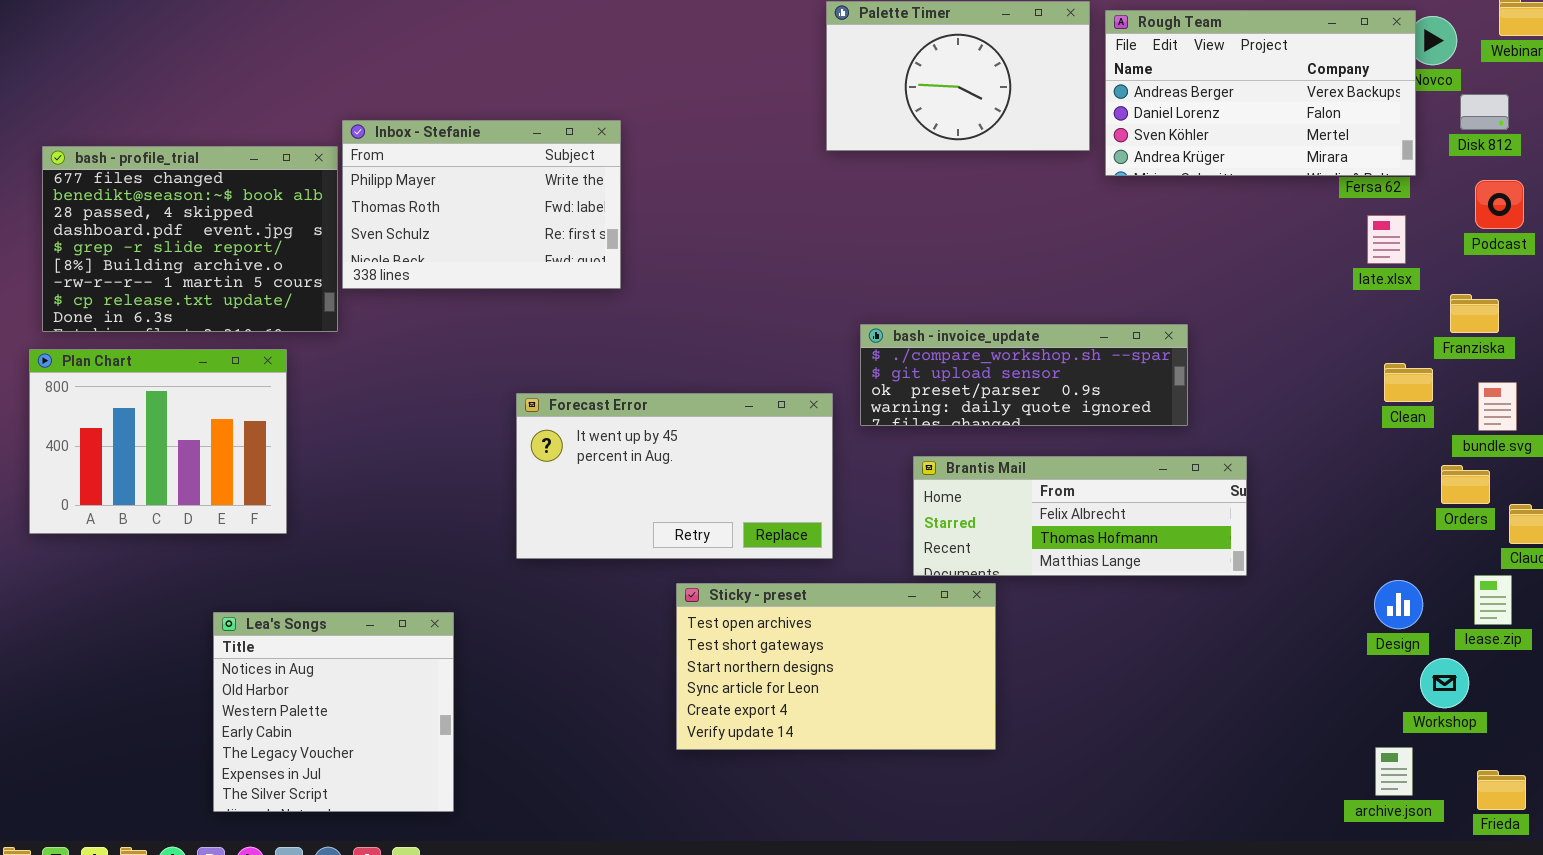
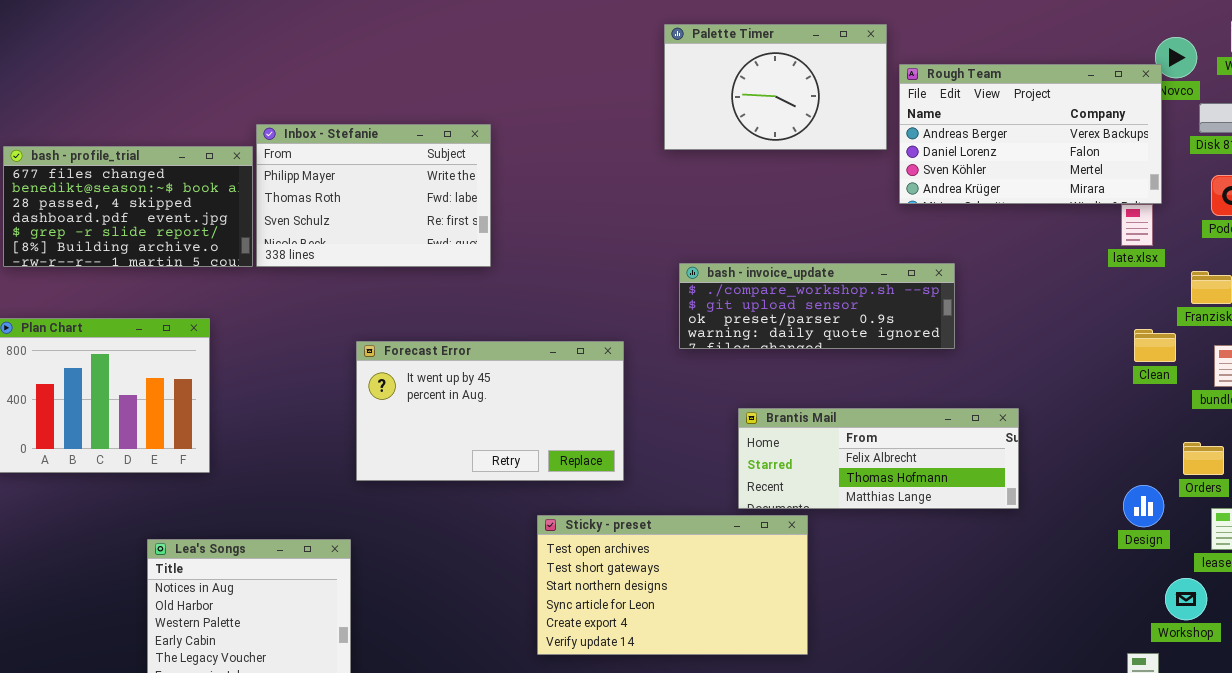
Rough Team: [1105,10,1416,176] -> [899,64,1162,204], moved
bash - profile_trial: [42,146,338,332] -> [3,146,253,267], resized
bash - invoice_update: [860,324,1188,426] -> [679,263,955,349], moved
Forecast Error: [516,393,833,559] -> [356,341,624,481], moved
Orders: [1441,465,1490,504] -> [1183,442,1224,475], moved
Design: [1374,580,1423,629] -> [1123,485,1164,527], moved

